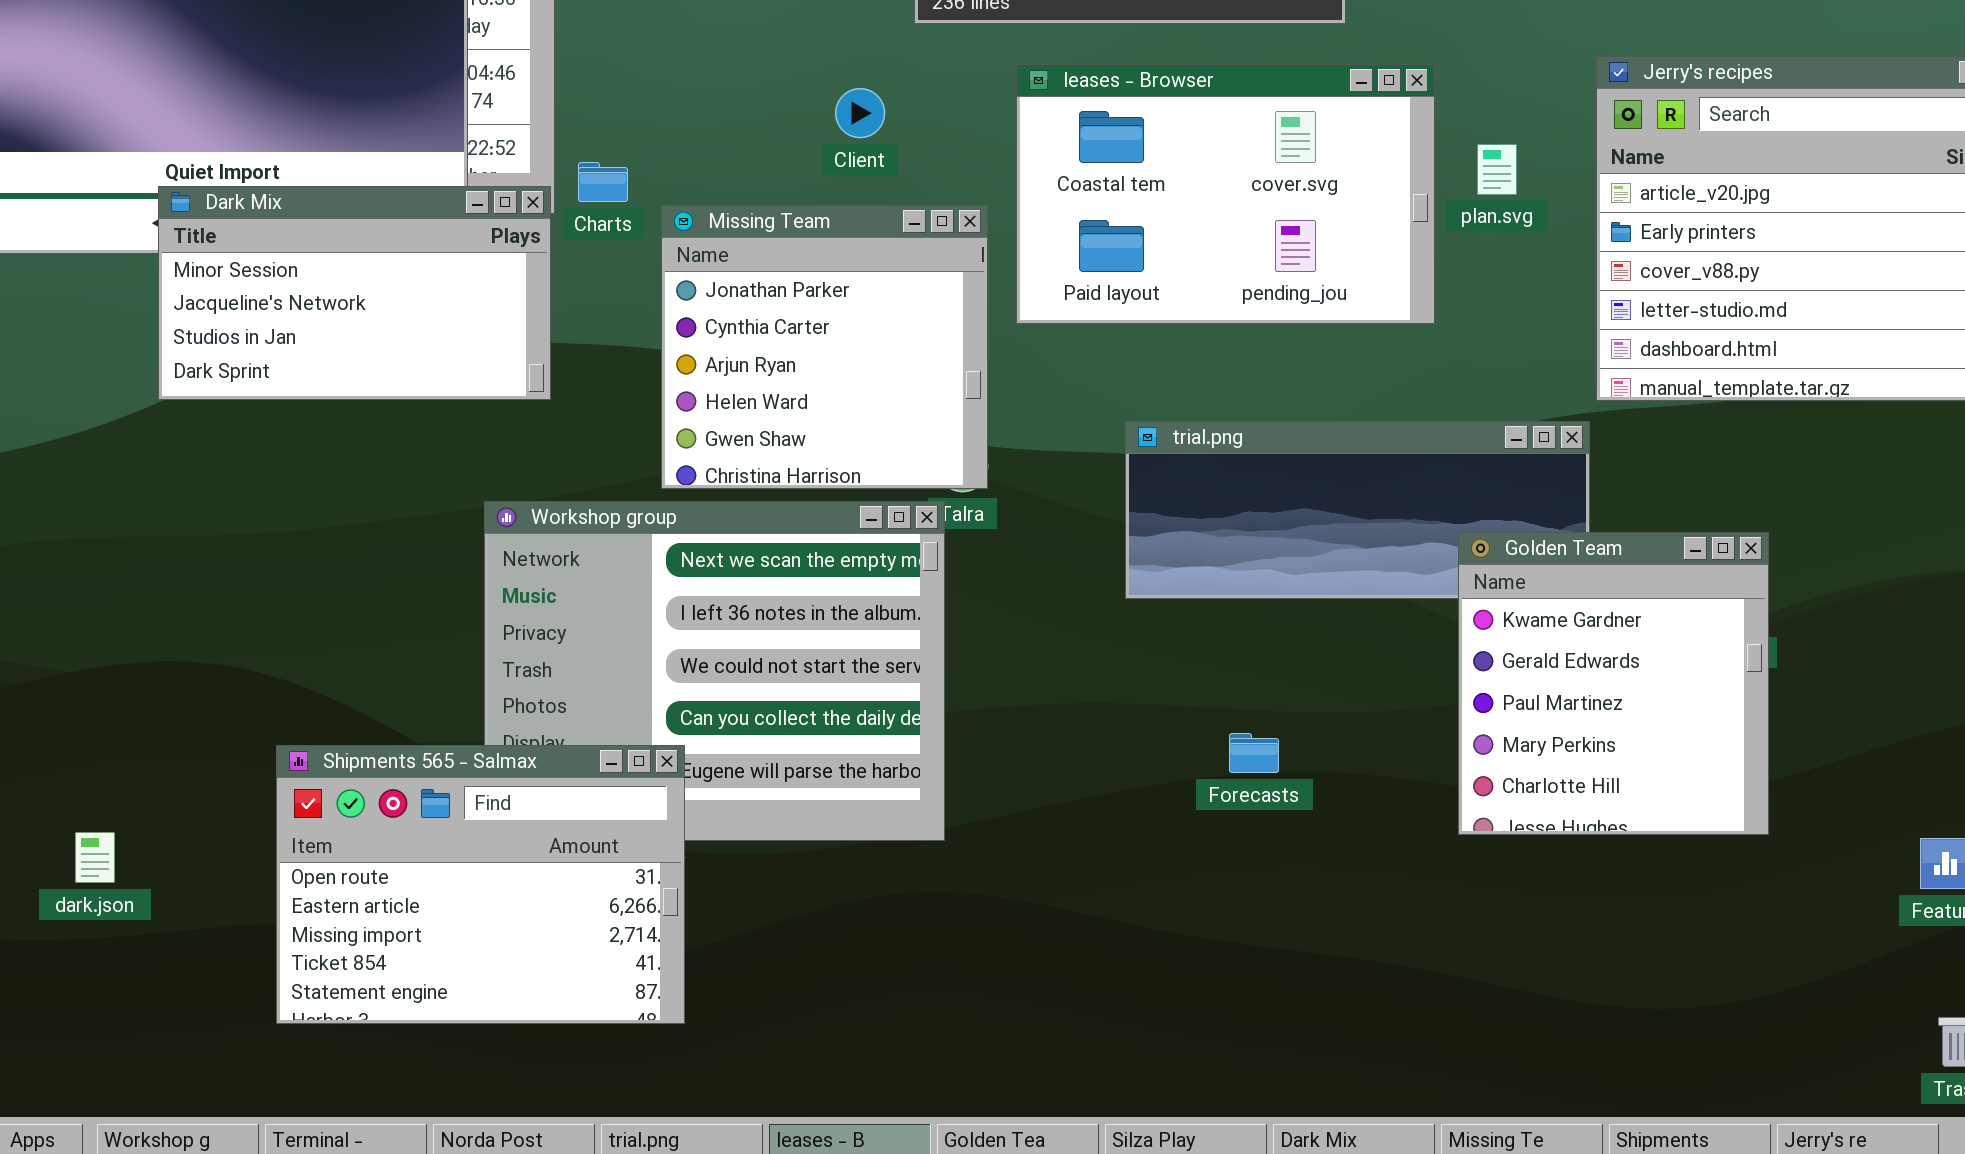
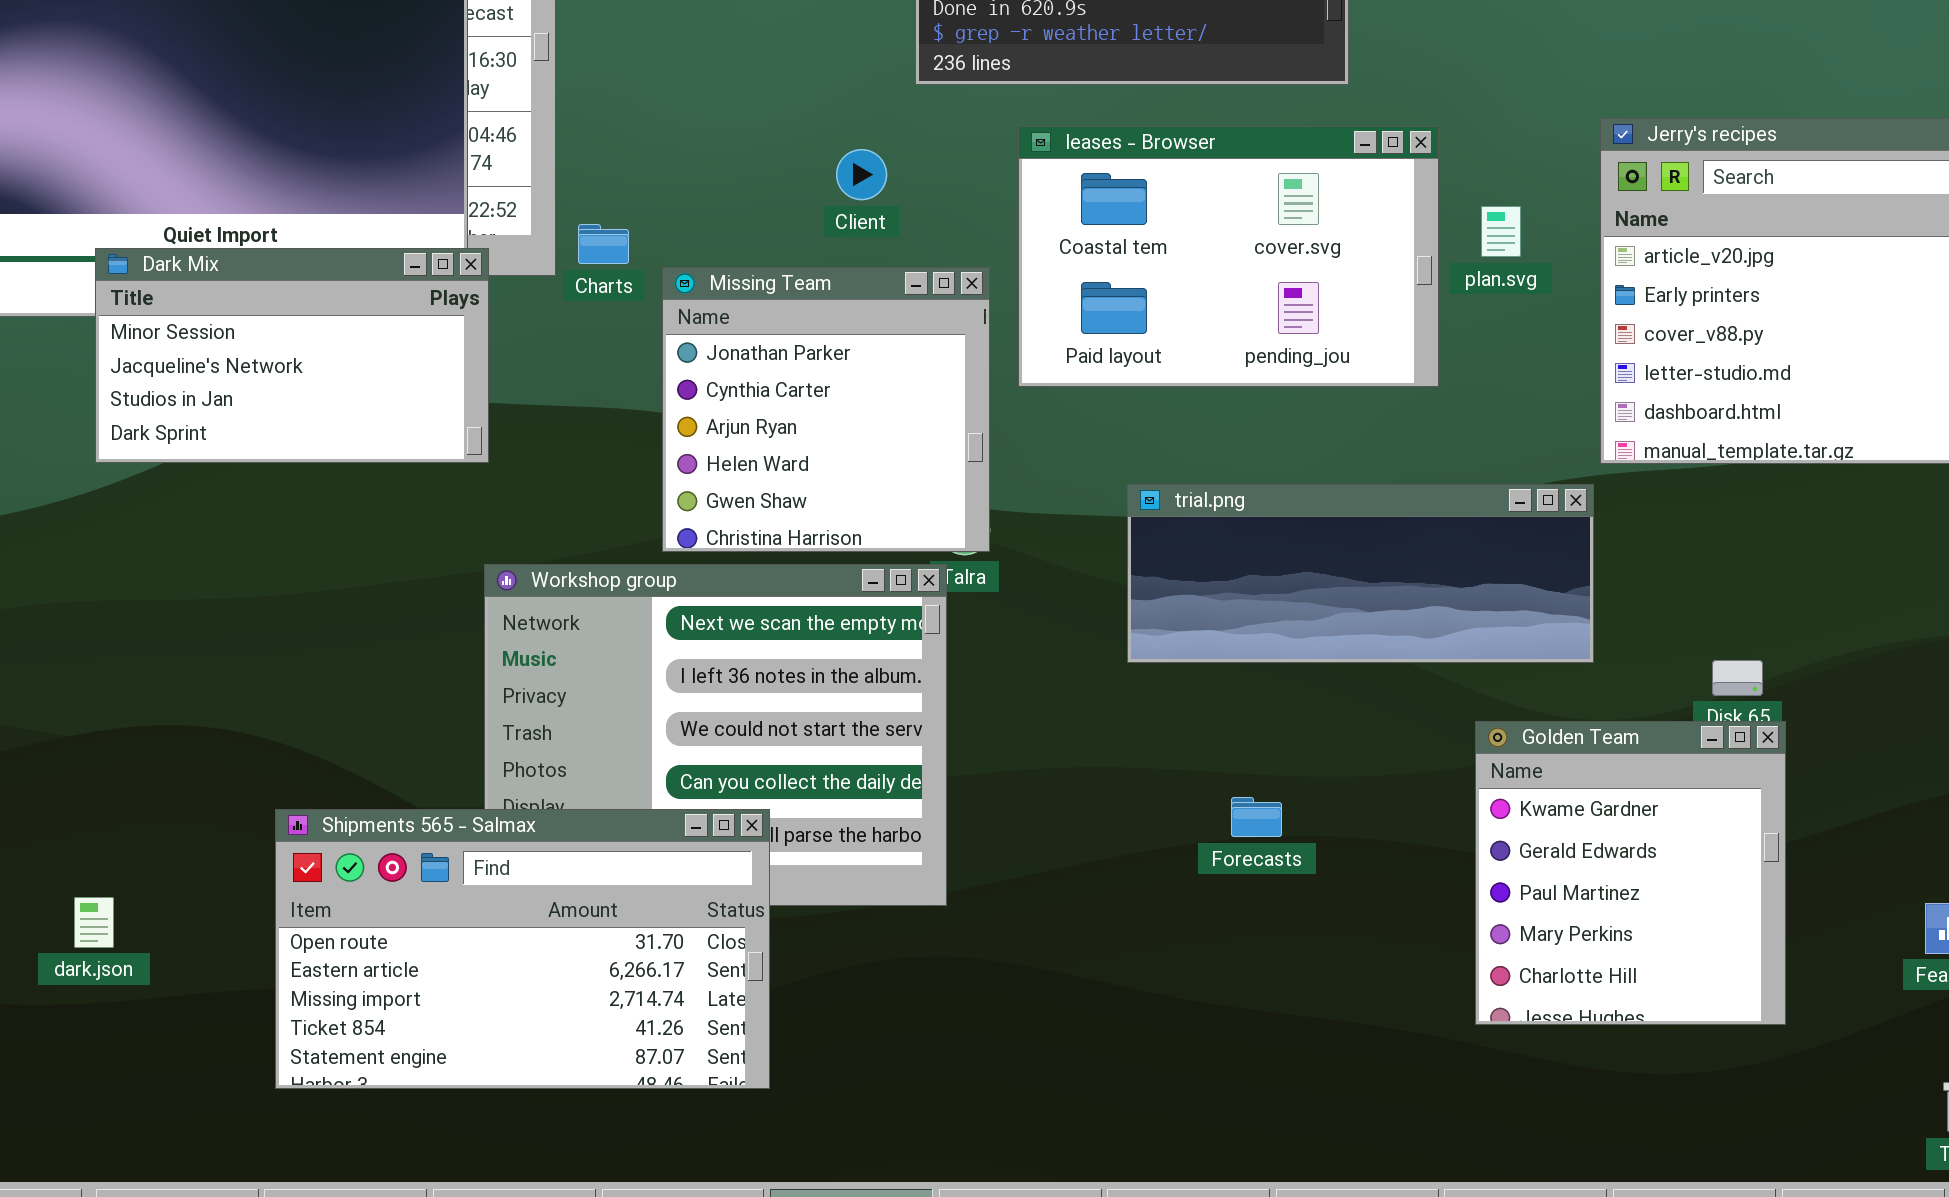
Dark Mix: [158,186,551,400] -> [95,248,489,463], moved
Golden Team: [1458,532,1769,835] -> [1475,721,1786,1025], moved
Shipments 565 - Salmax: [276,745,685,1024] -> [275,809,770,1089], resized

